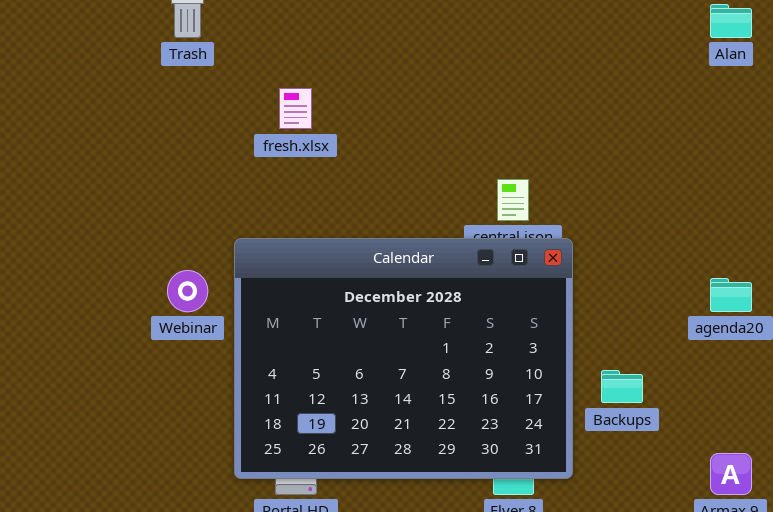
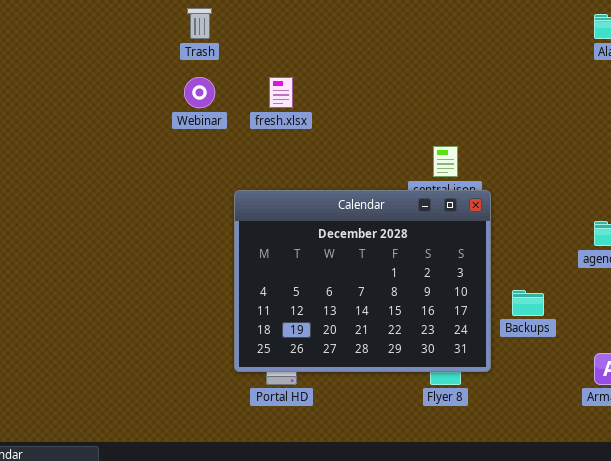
Webinar: [167,270,208,312] -> [184,77,215,108], moved

